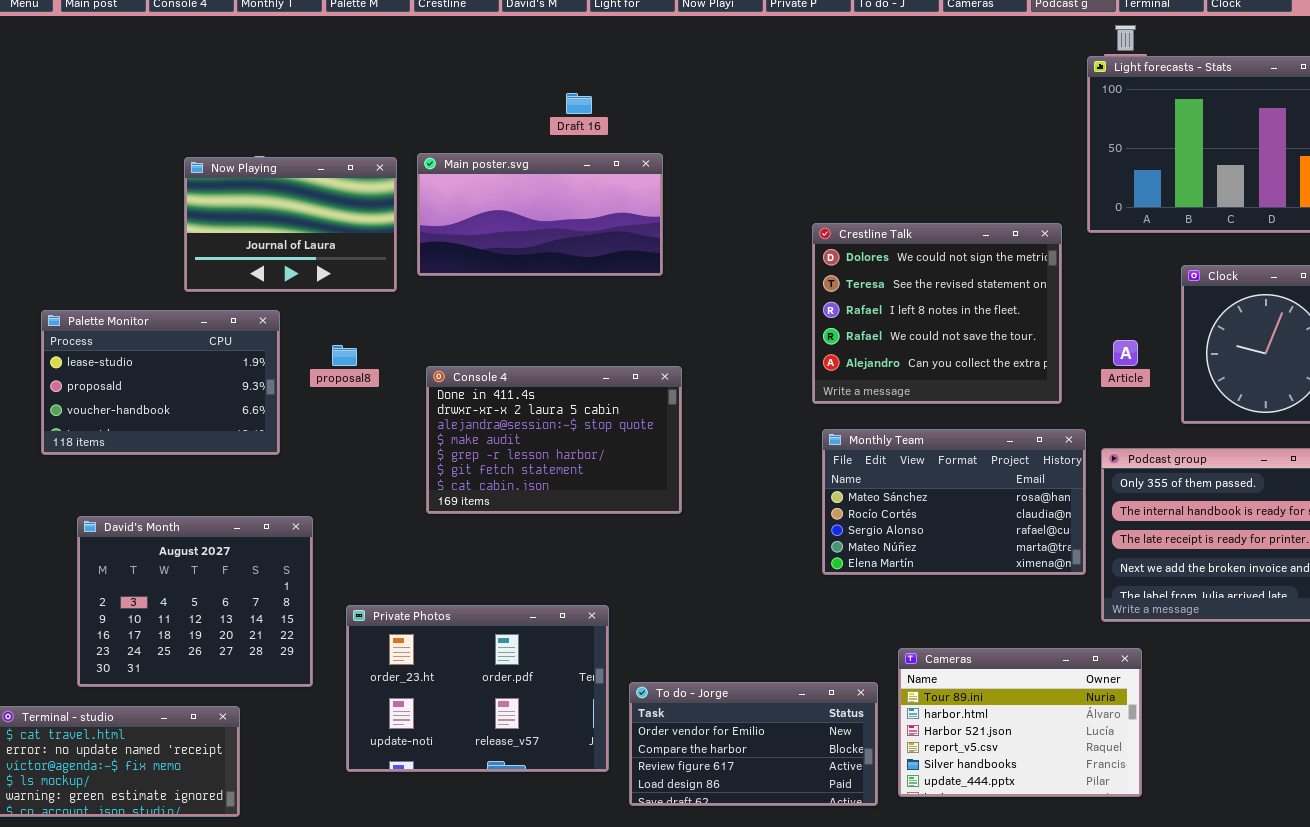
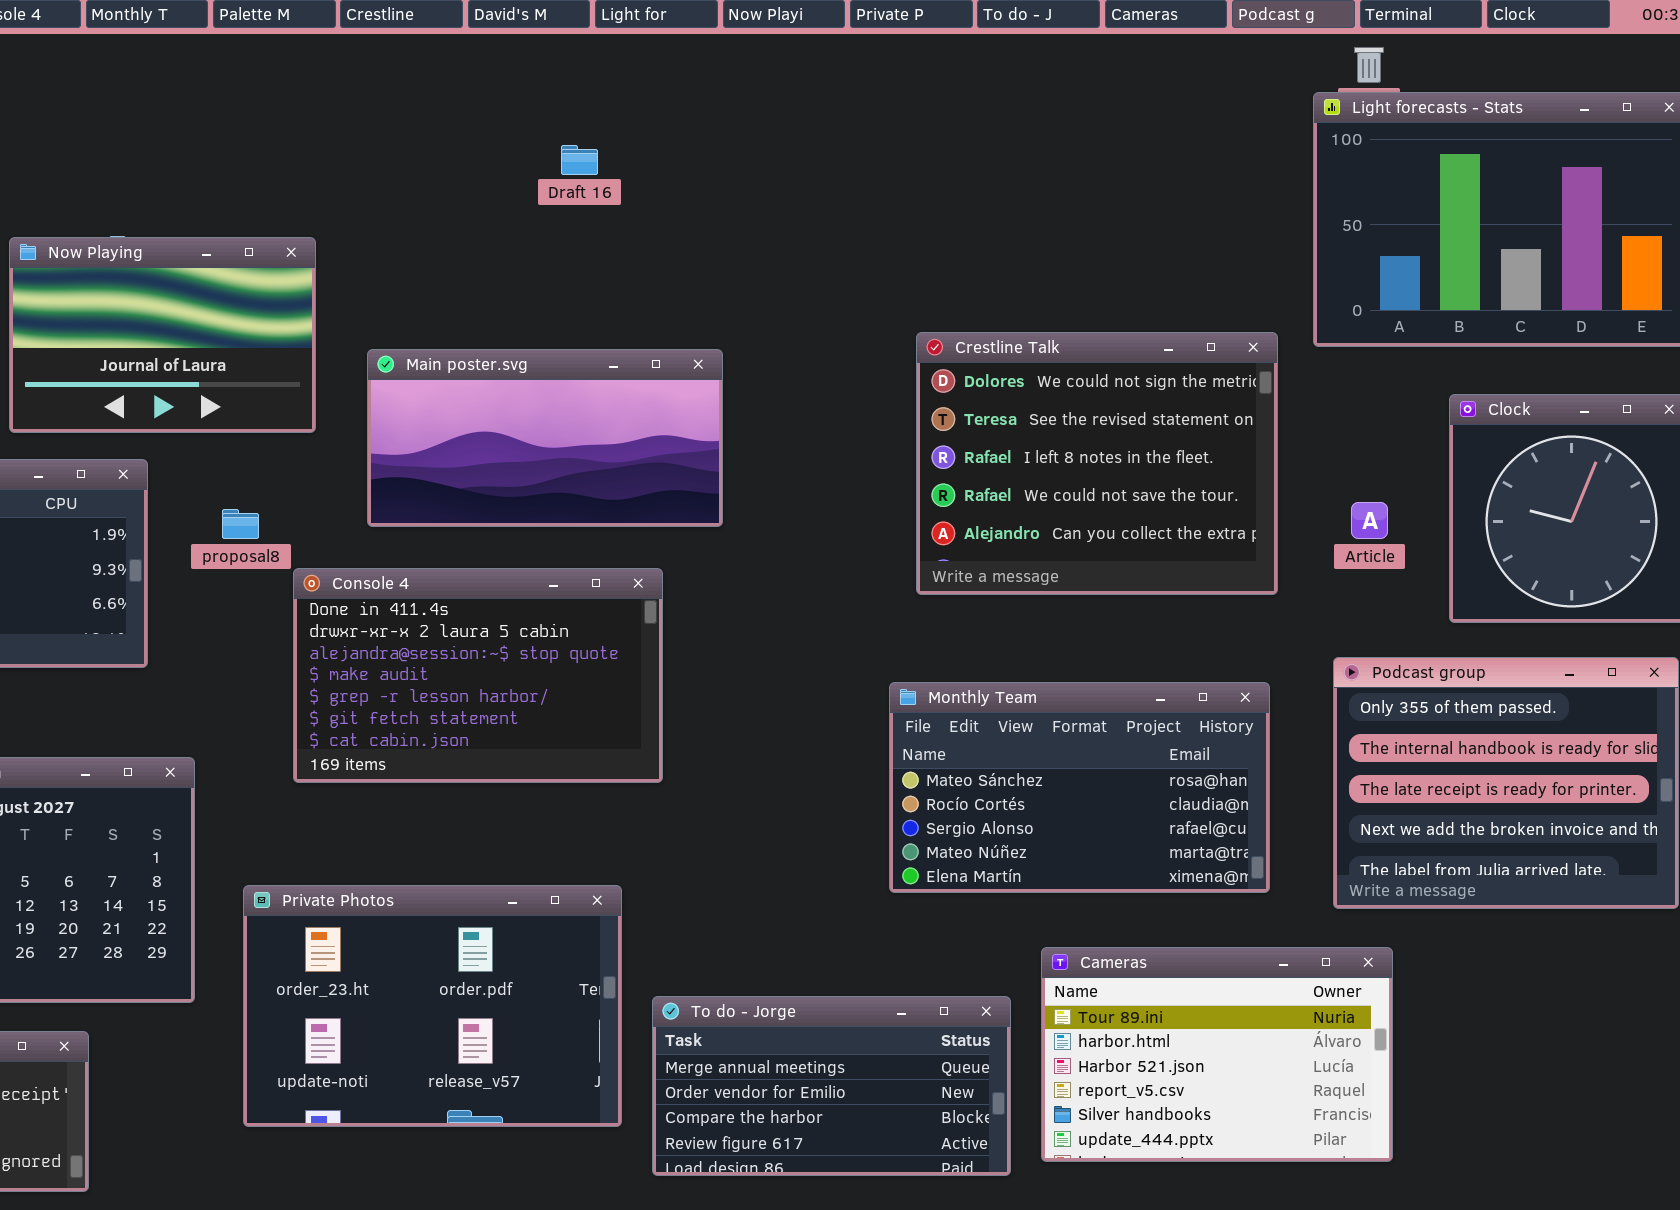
Main poster.svg: [417,153,663,276] -> [367,349,723,527], moved
Console 4: [426,366,682,514] -> [293,568,663,783], moved
Monthly Team: [822,429,1086,575] -> [889,682,1270,893], moved
To do - Jorge: [629,682,878,806] -> [652,996,1011,1176], scrolled up 1 row

